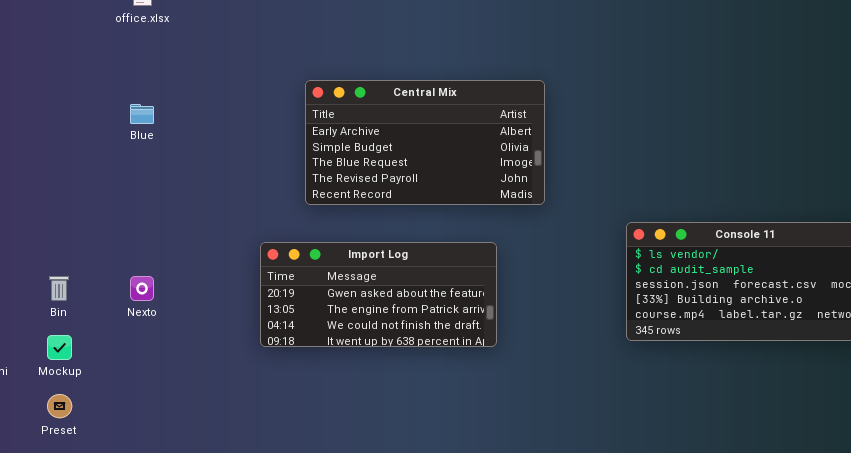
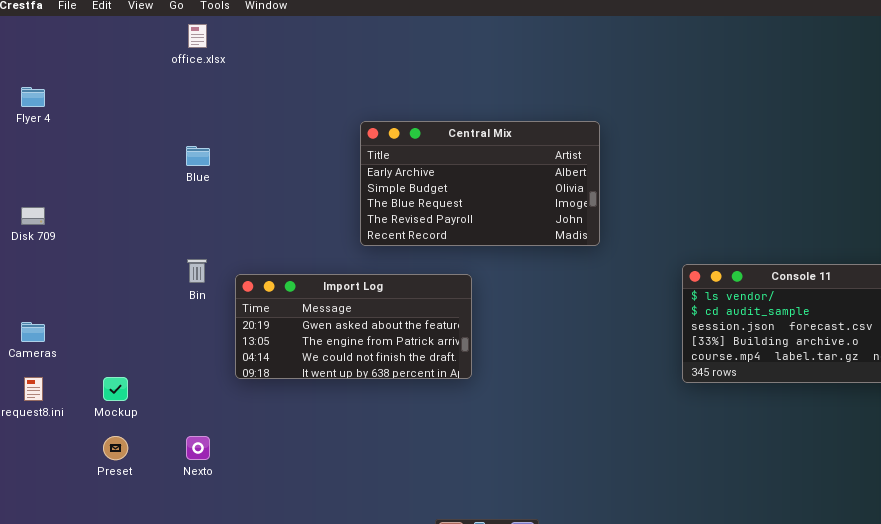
Import Log: [260,242,497,347] -> [235,274,472,379], moved
Bin: [49,276,69,301] -> [187,259,207,283], moved
Nexto: [130,276,154,301] -> [186,436,210,460], moved

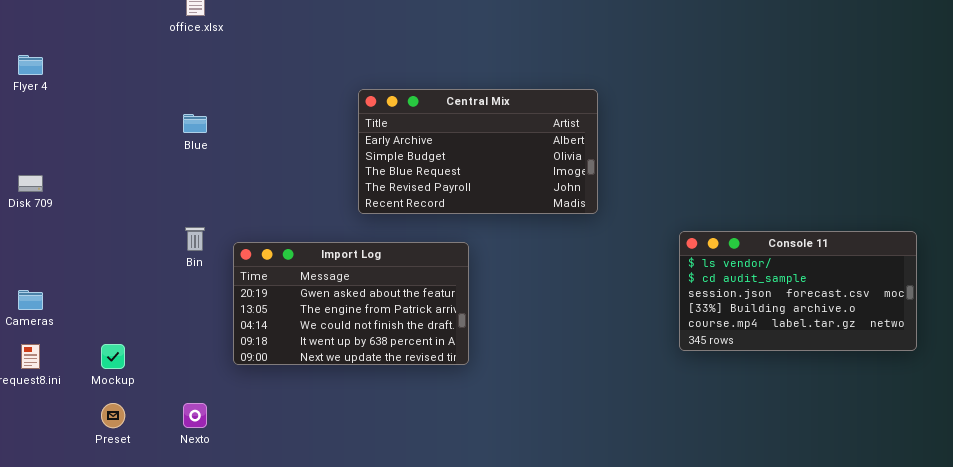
Import Log: [235,274,472,379] -> [233,242,469,365], resized

